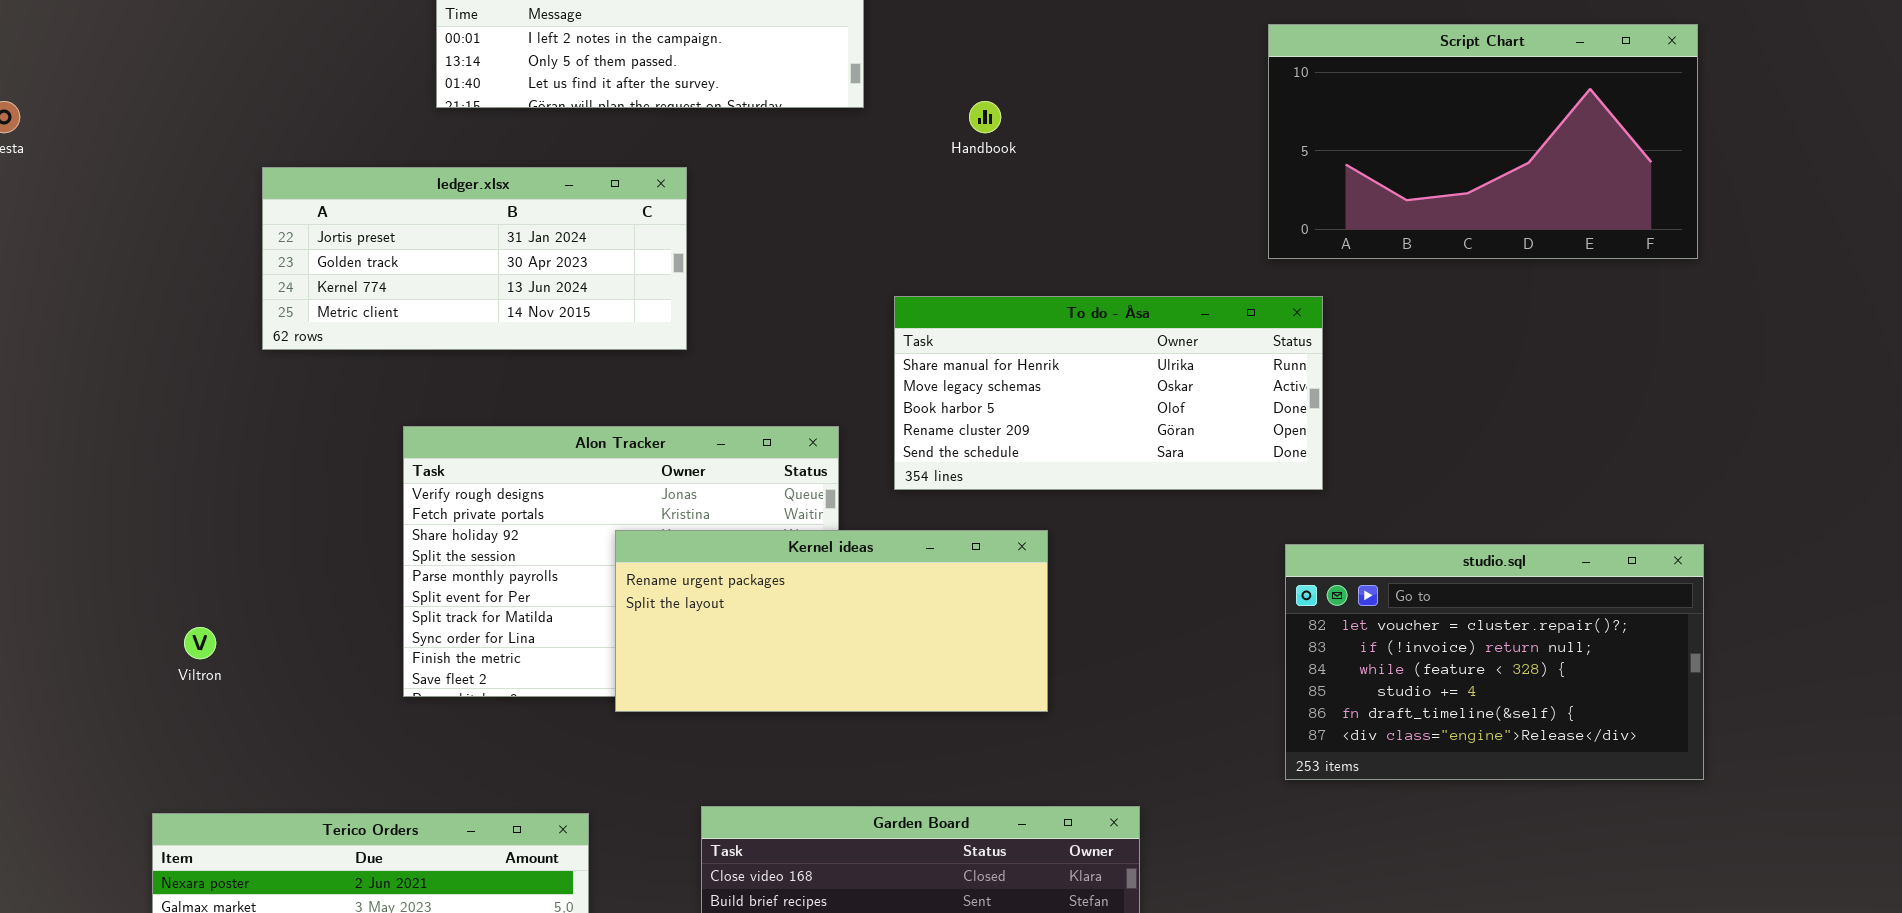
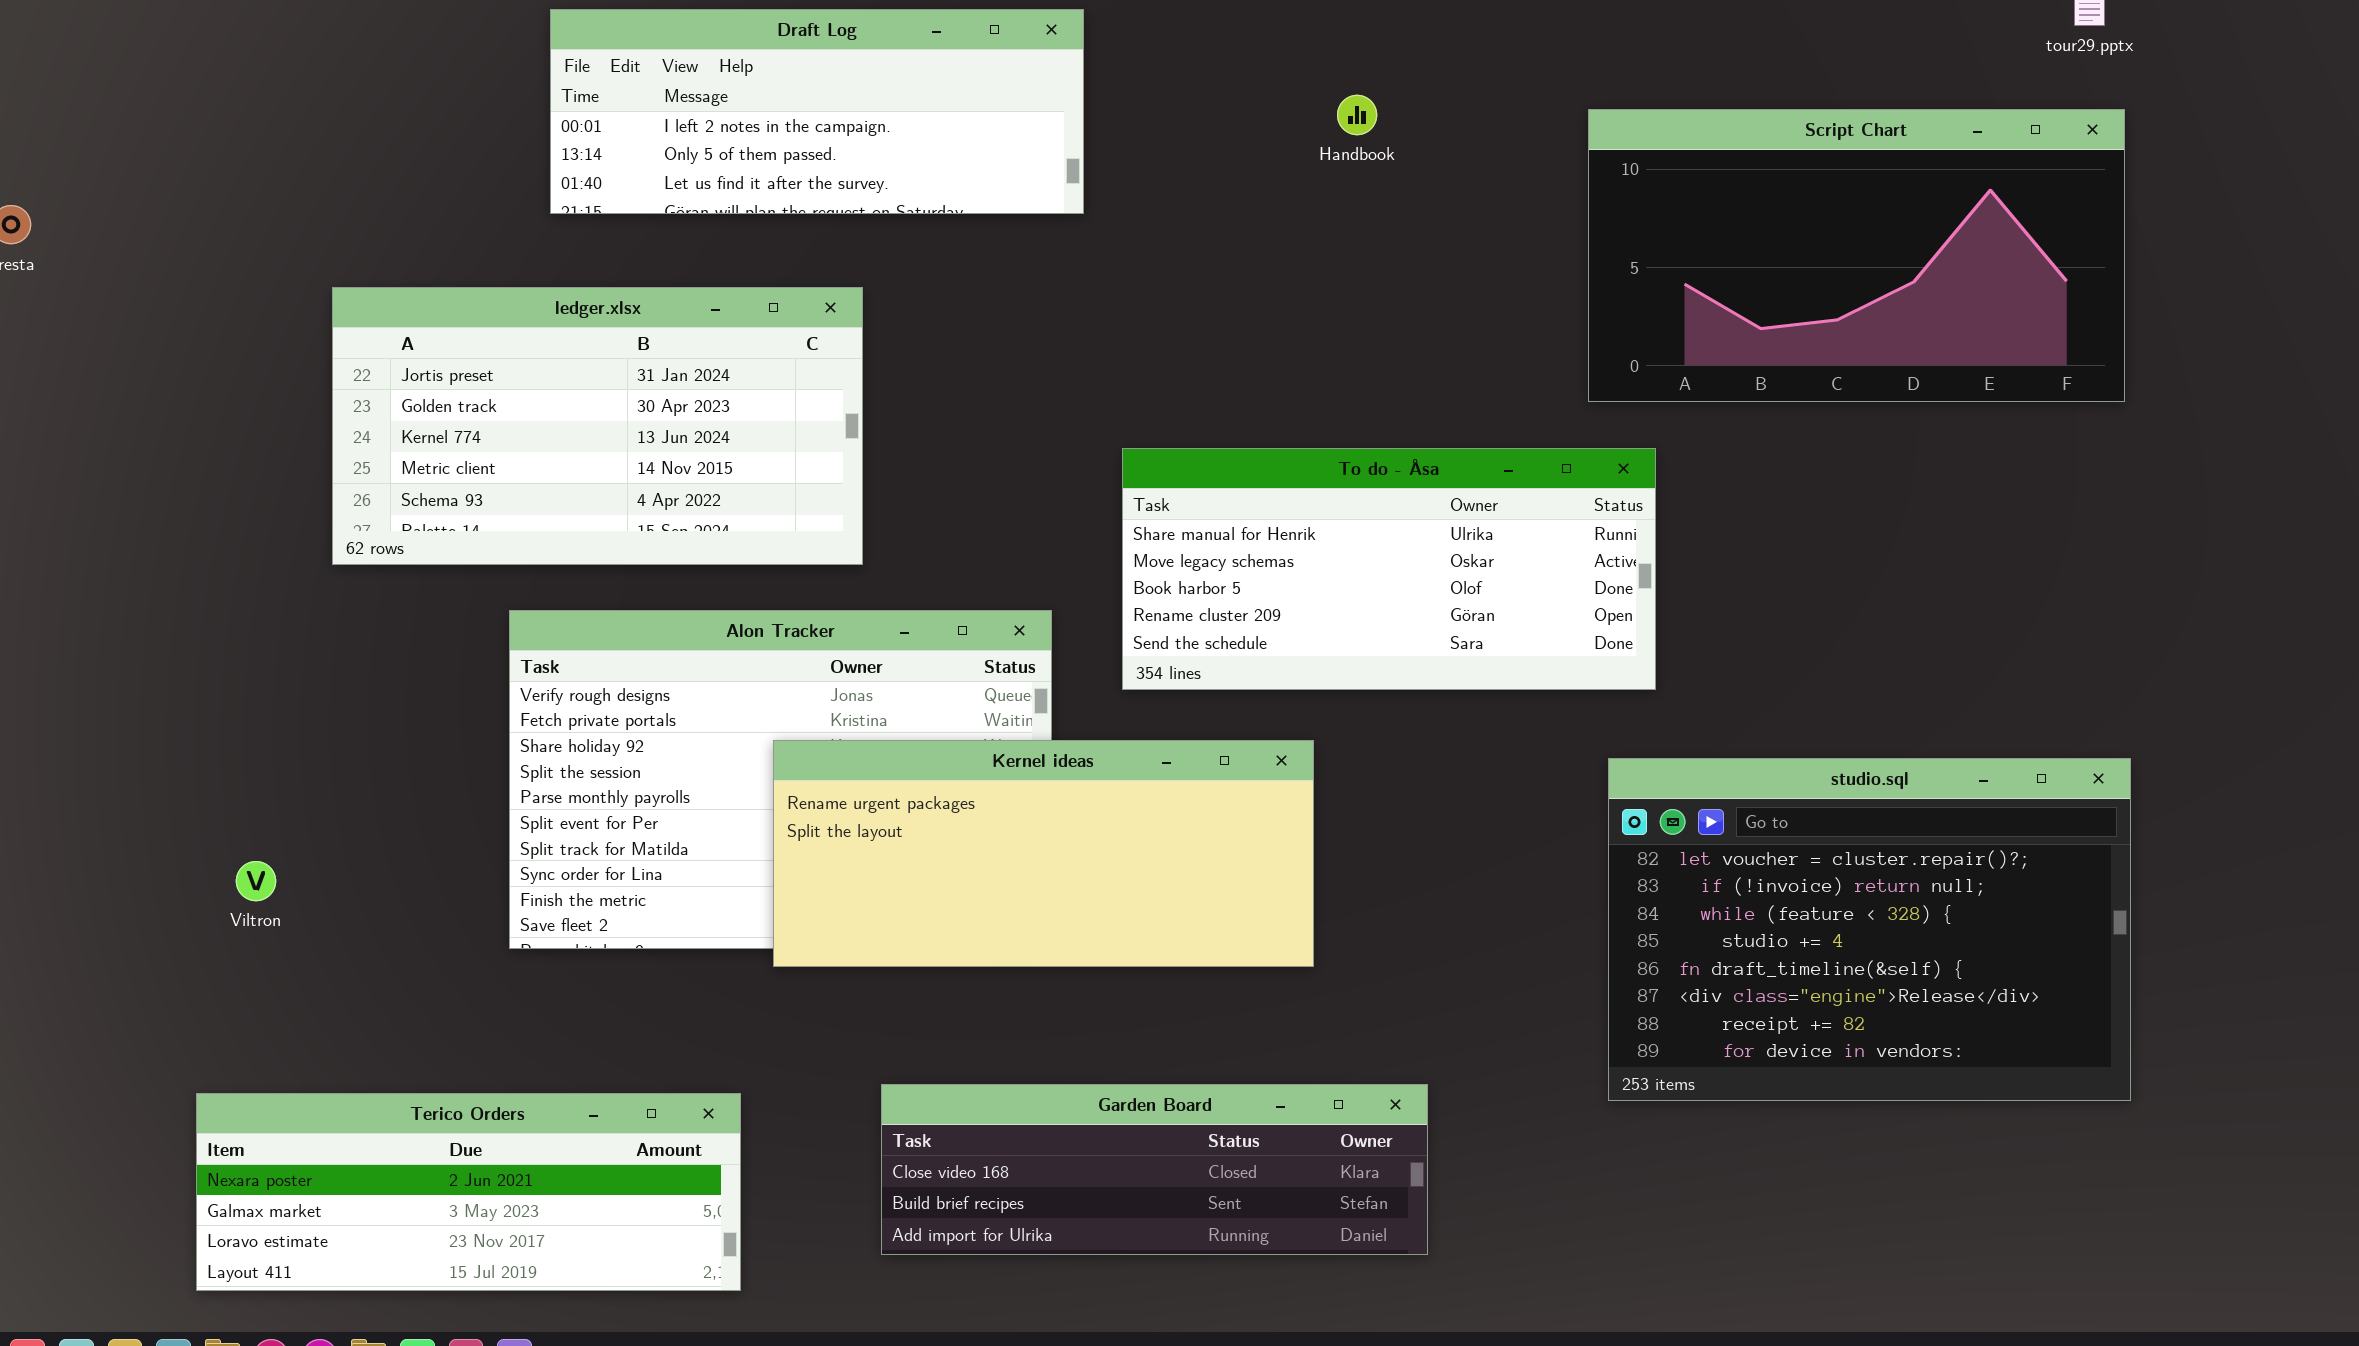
Handbook: [969,101,1001,133] -> [1337,95,1377,135], moved
ledger.xlsx: [262,167,687,350] -> [332,287,863,565], resized
studio.sql: [1285,544,1704,780] -> [1608,758,2131,1101], resized

